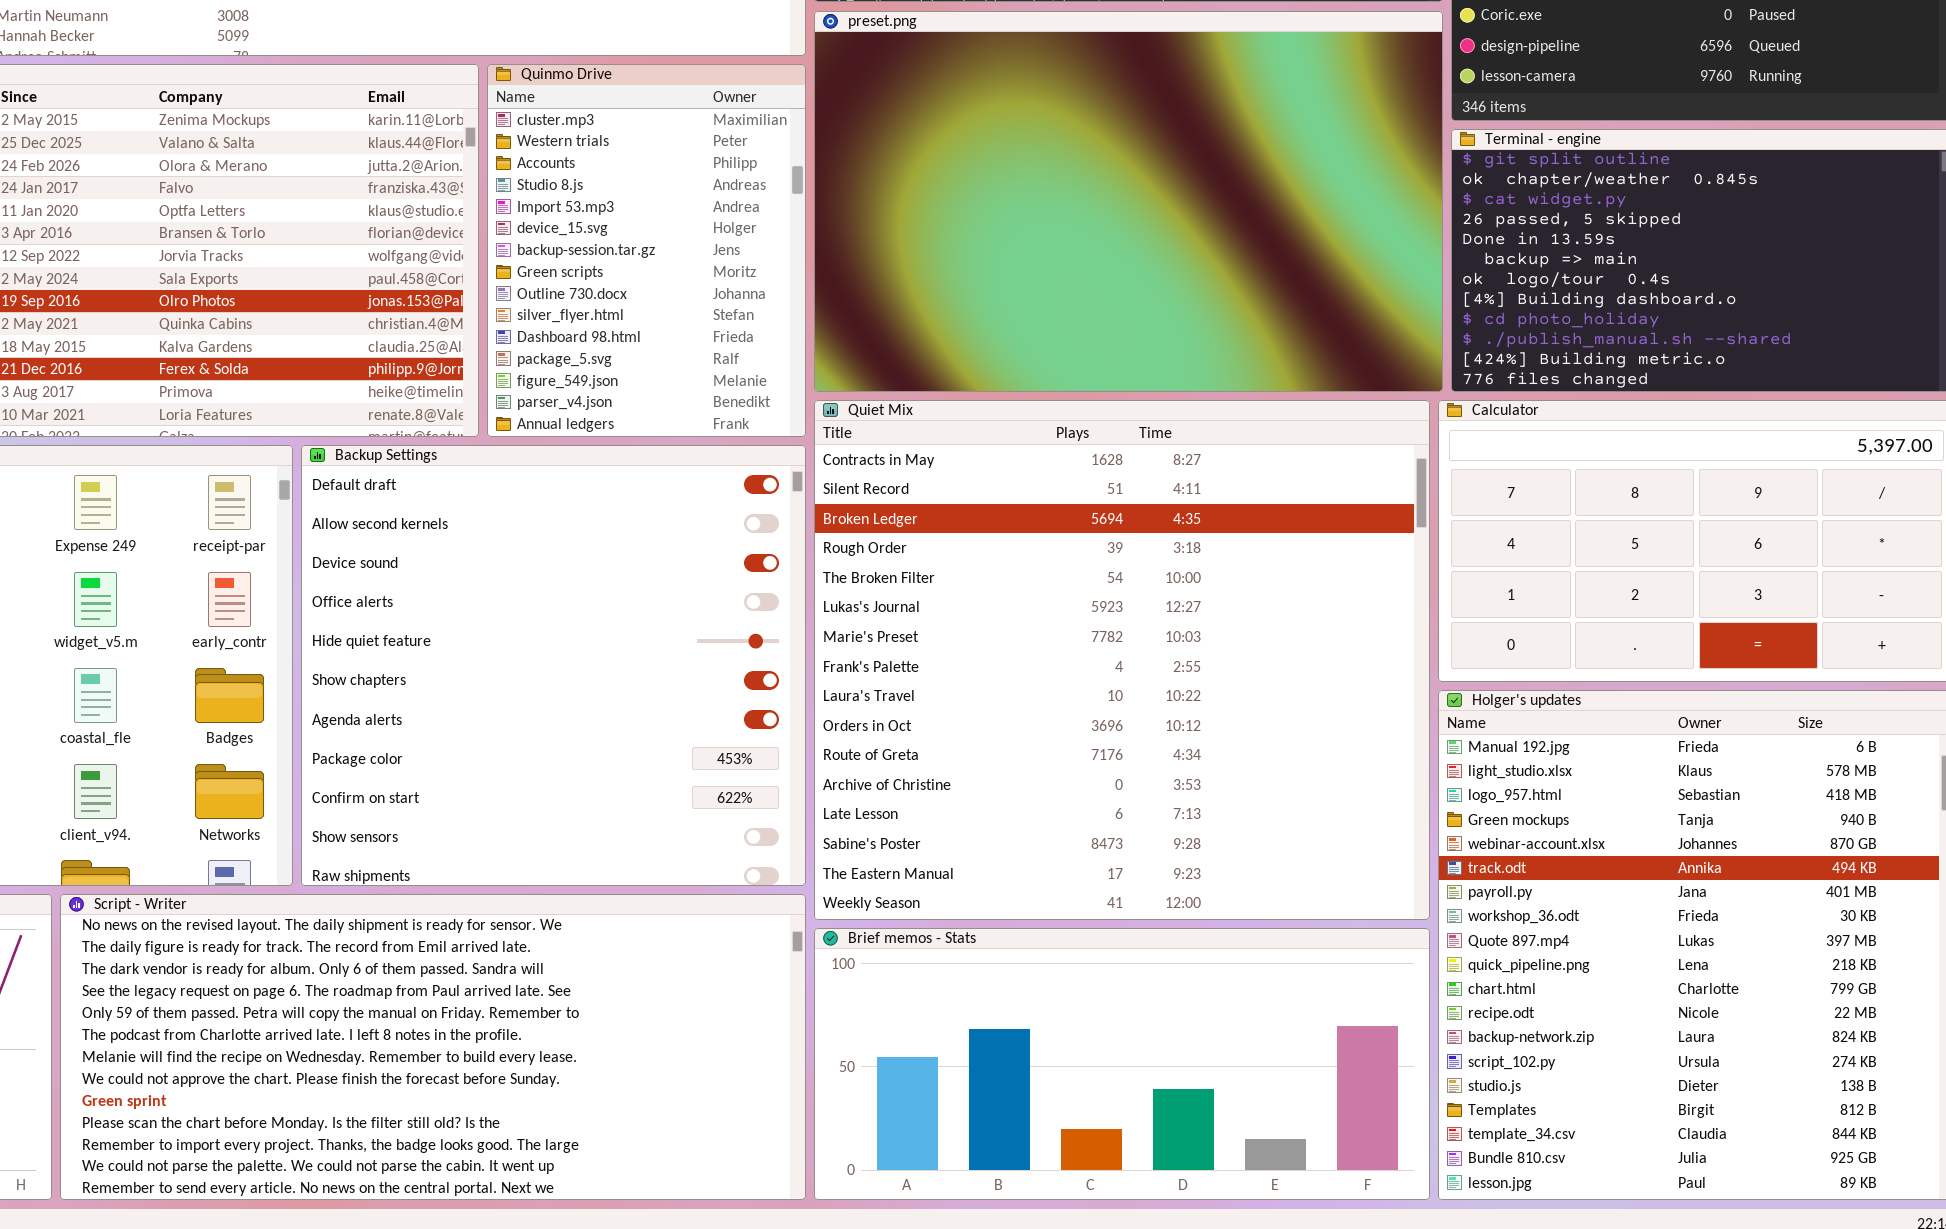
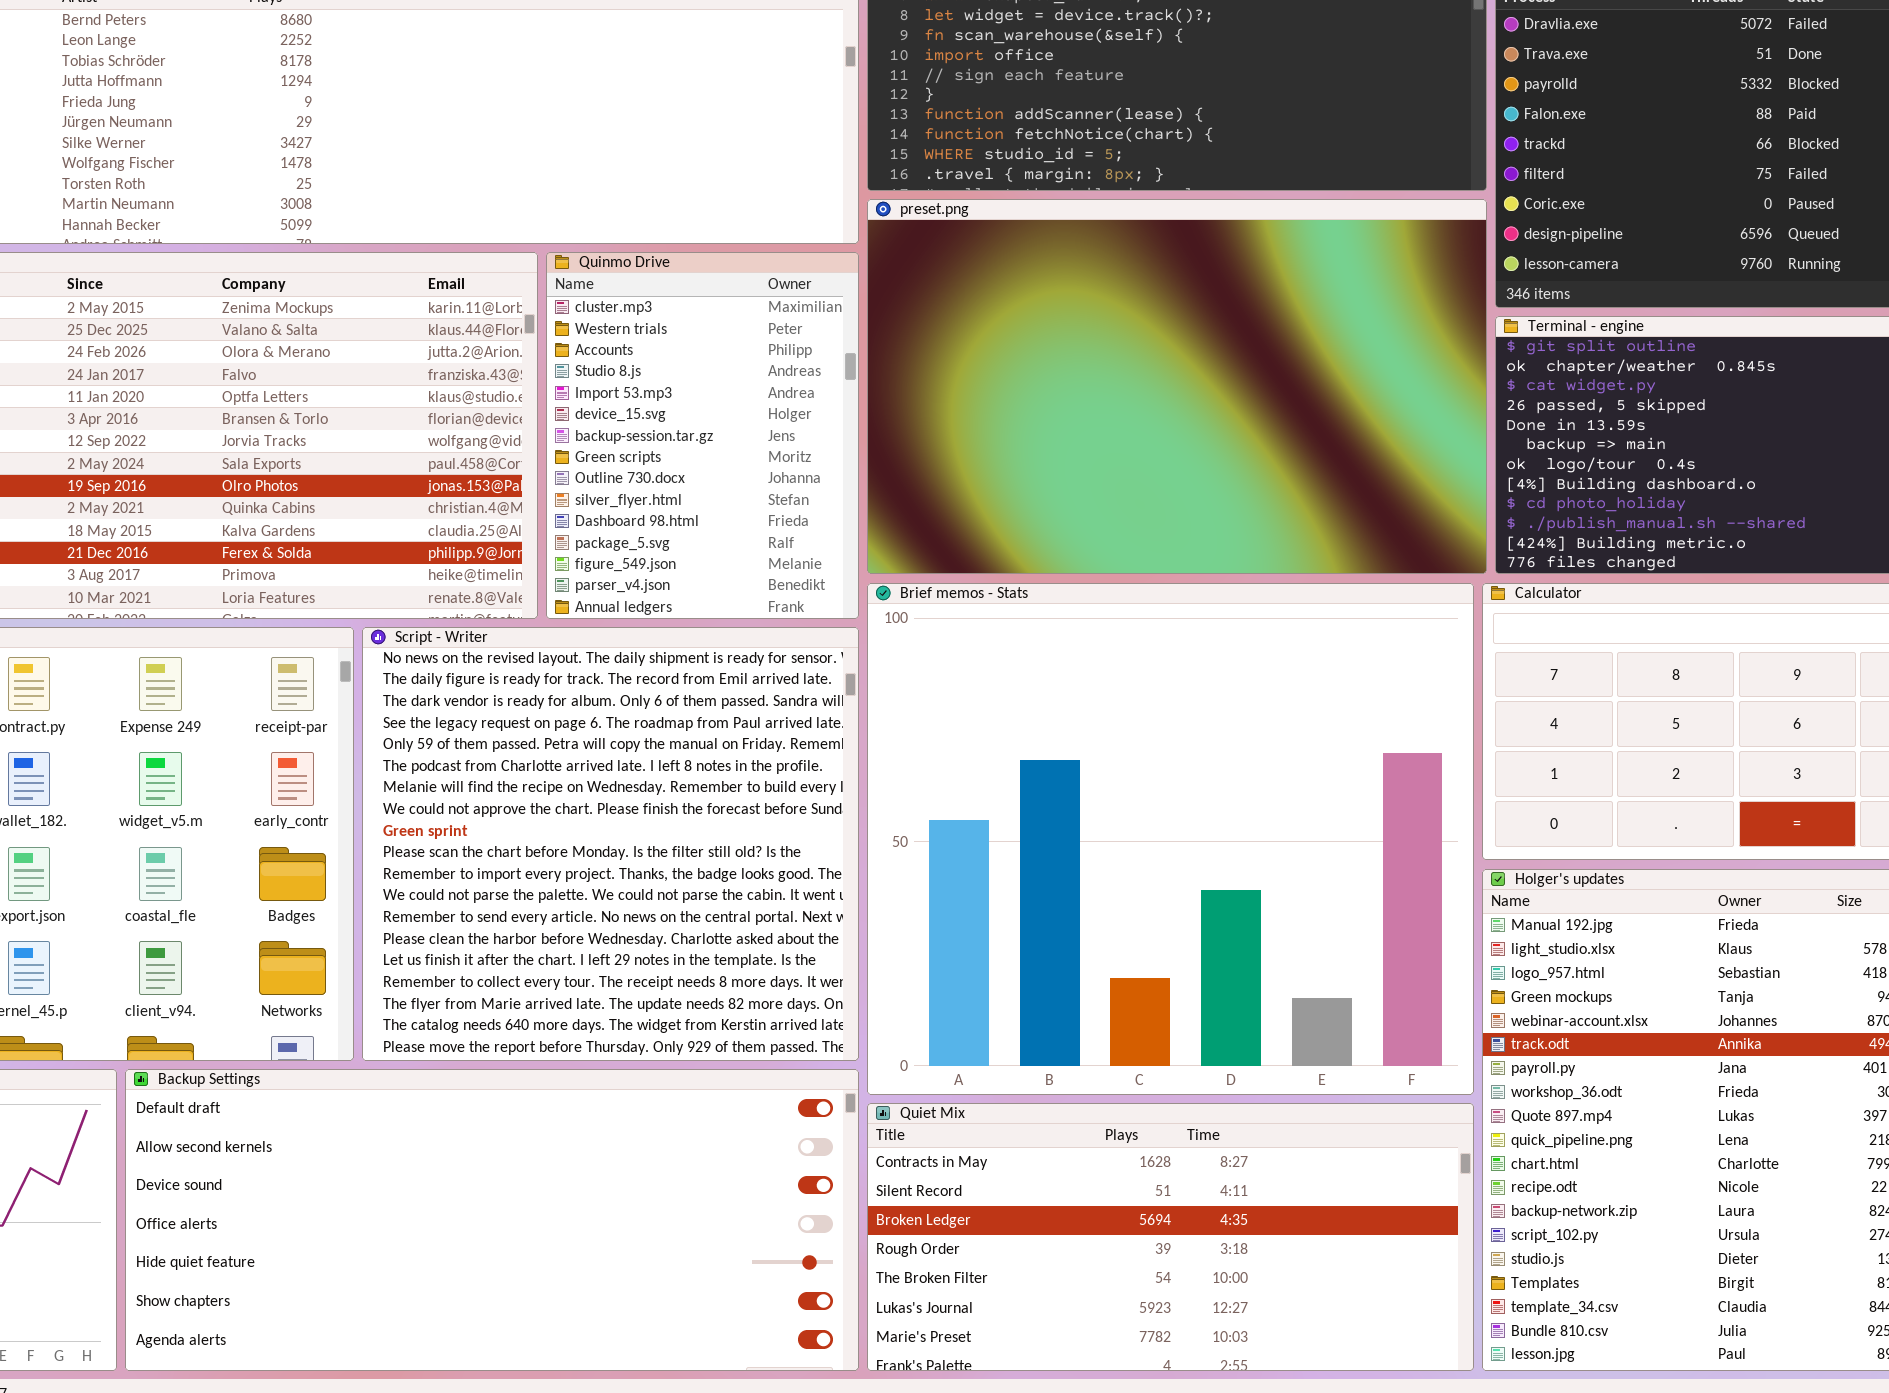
Quiet Mix: [814,400,1430,920] -> [867,1103,1474,1371], moved, resized
Backup Settings: [301,445,806,886] -> [125,1069,859,1371], moved, resized
Script - Writer: [60,894,806,1200] -> [362,627,859,1061], moved, resized
Brief memos - Stats: [814,928,1430,1200] -> [867,583,1474,1095], moved, resized

